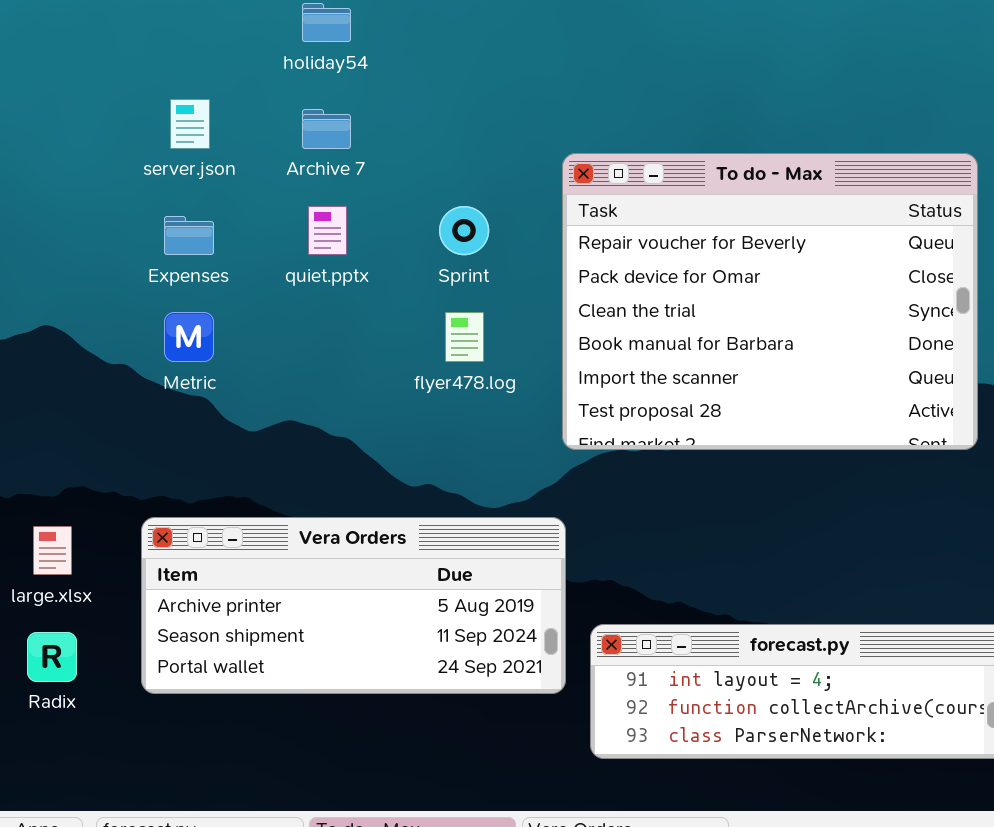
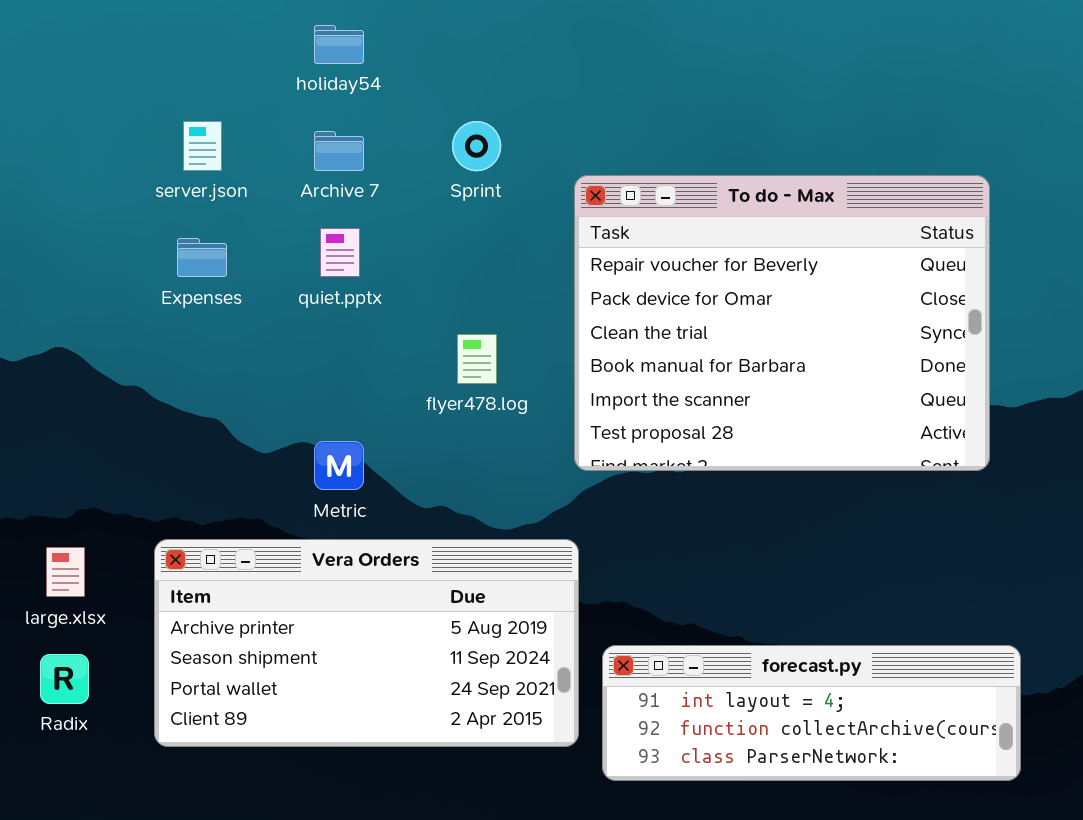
Sprint: [439,206,489,255] -> [452,121,501,171], moved
Metric: [164,312,214,362] -> [314,441,364,490], moved
Vera Orders: [141,517,566,694] -> [154,539,579,747], resized

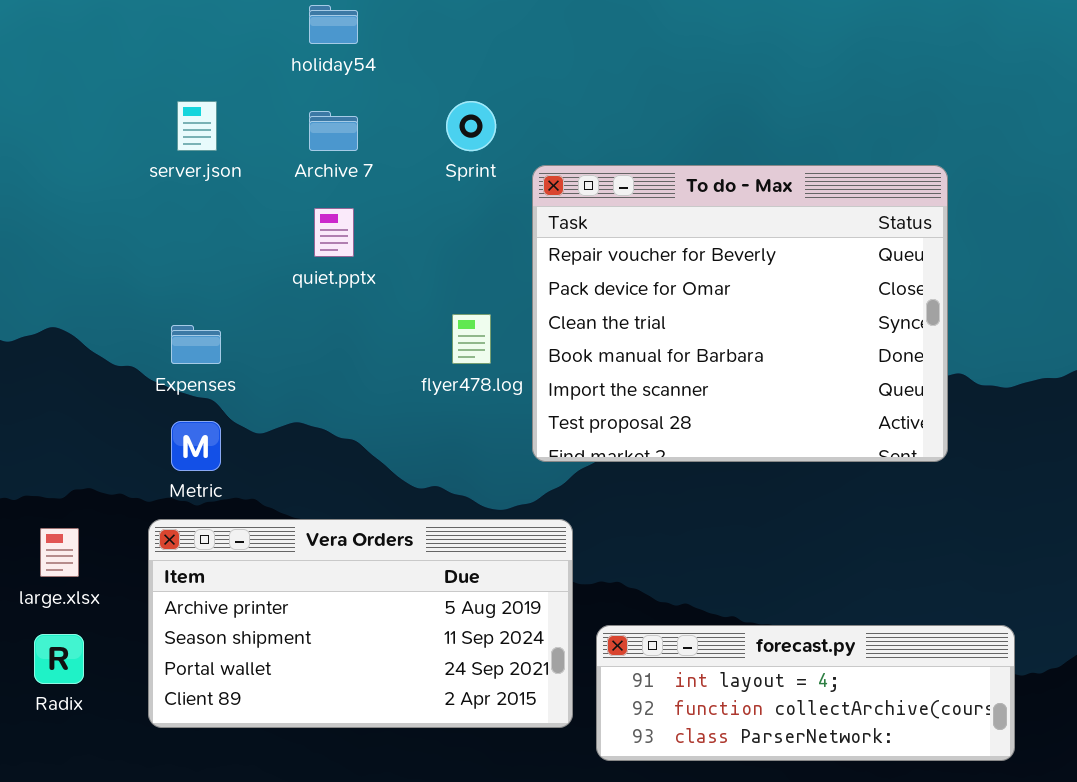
To do - Max: [574,175,990,471] -> [532,165,948,462], moved
Expenses: [177,238,227,277] -> [171,325,221,364], moved
Metric: [314,441,364,490] -> [171,421,221,471], moved

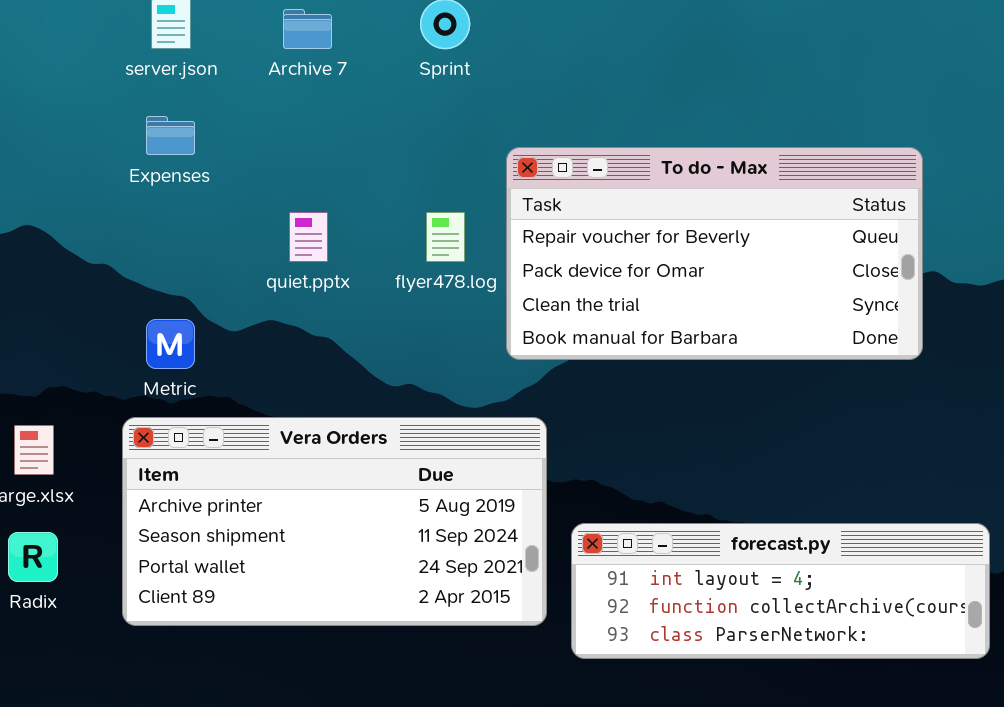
To do - Max: [532,165,948,462] -> [506,147,923,360], resized
quiet.pptx: [314,208,354,257] -> [289,212,328,262], moved
Expenses: [171,325,221,364] -> [146,116,195,155], moved

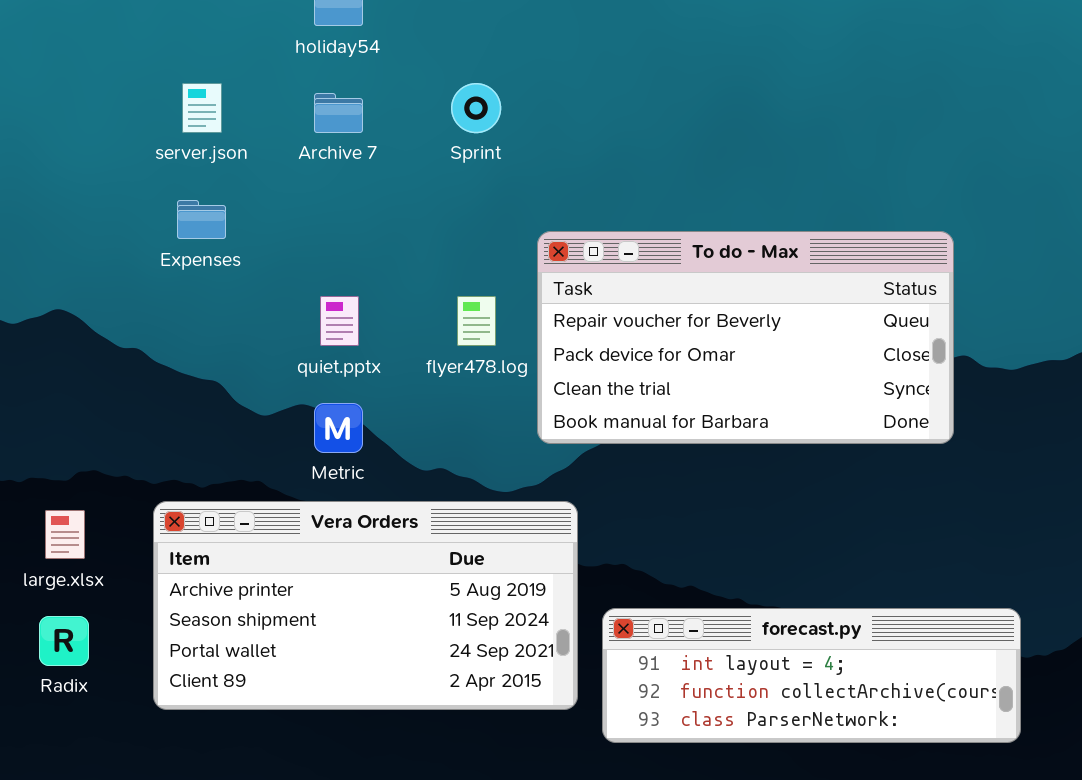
Metric: [146,319,195,369] -> [314,403,363,453], moved

